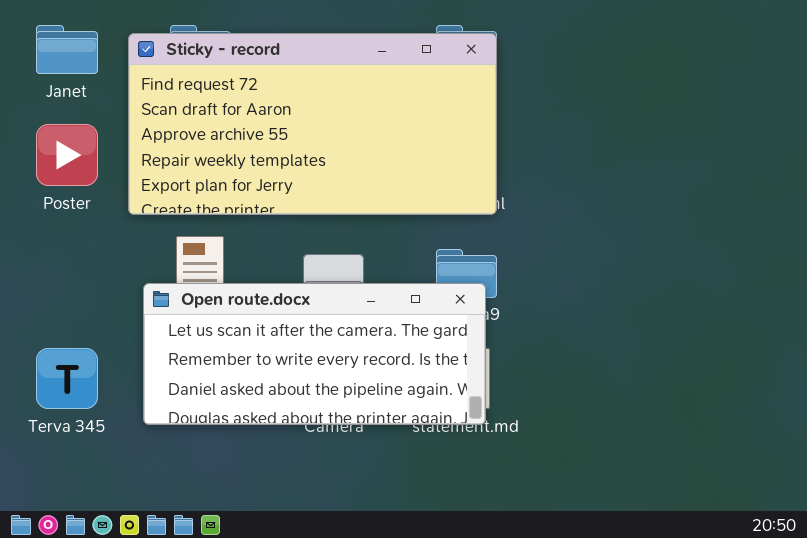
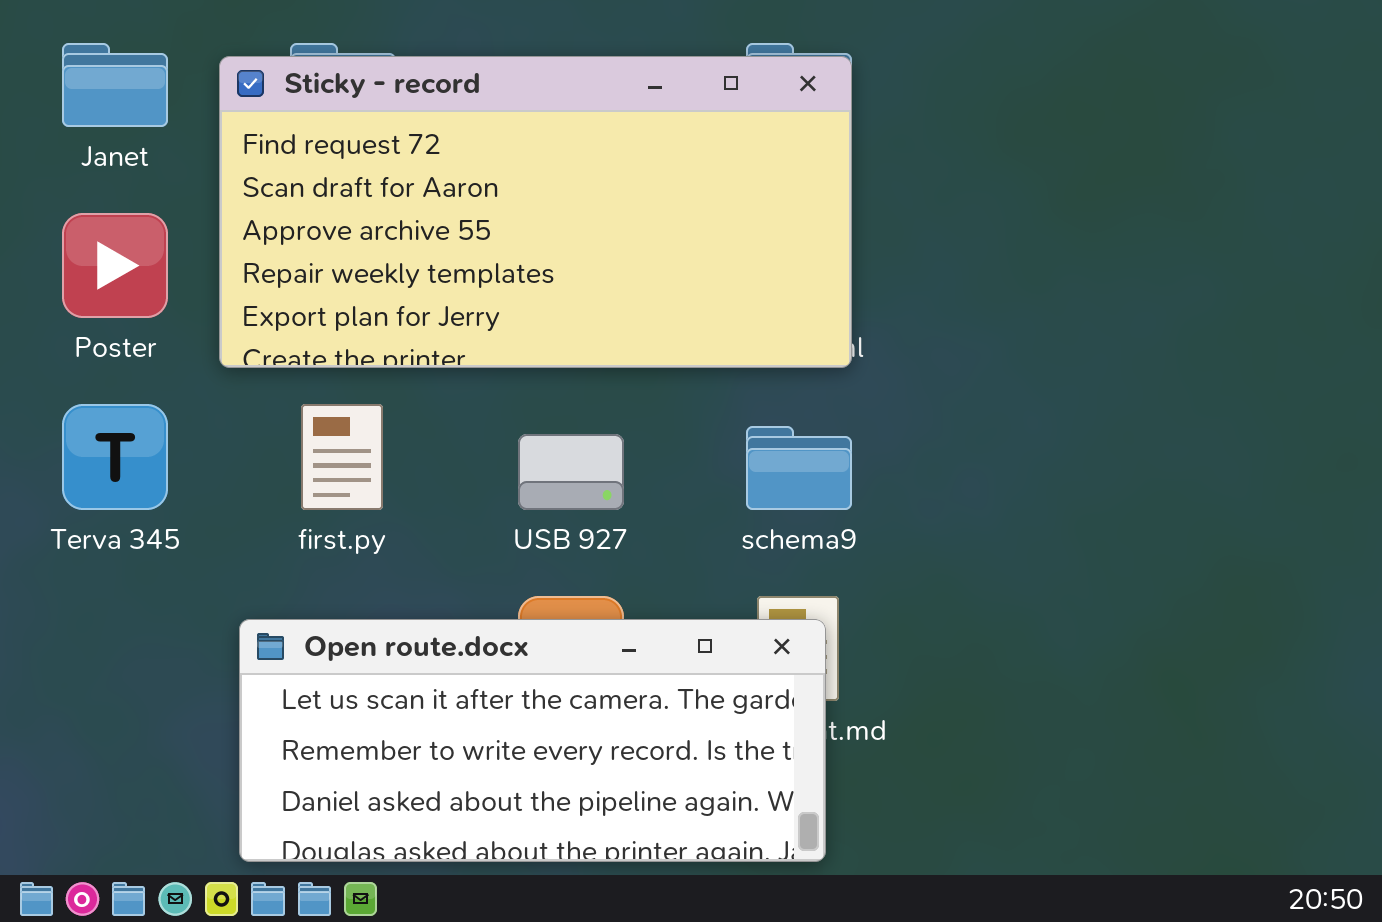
Open route.docx: [143,283,486,425] -> [239,619,826,862], moved
Terva 345: [36,348,98,409] -> [62,404,168,510], moved

